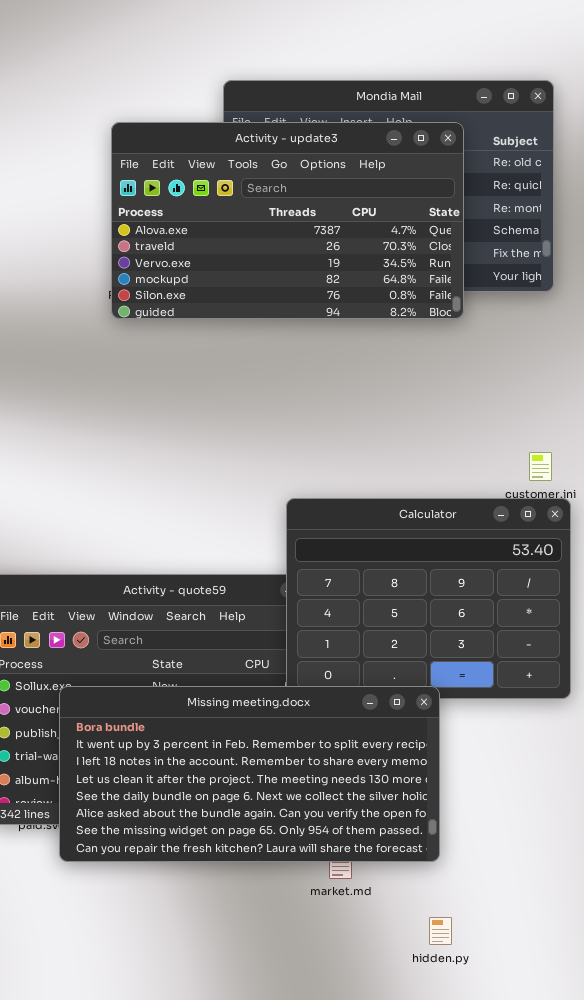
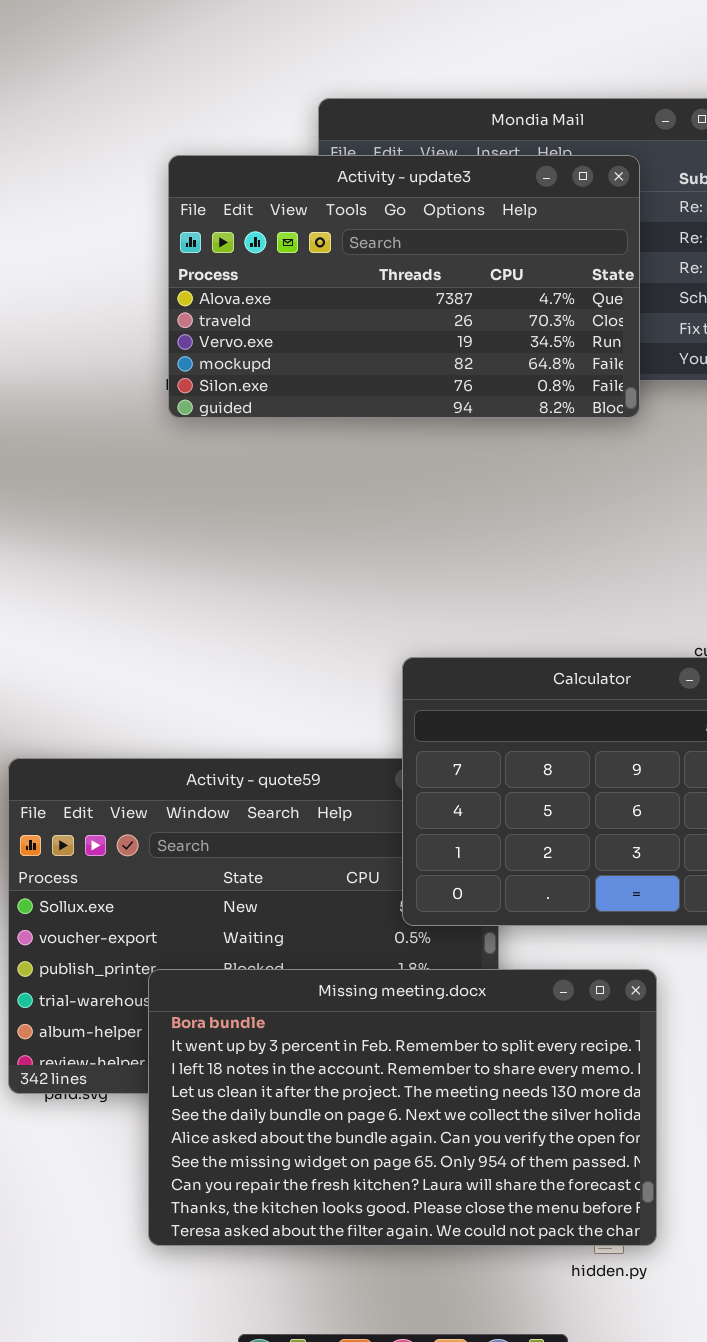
Missing meeting.docx: [59,686,440,862] -> [148,969,657,1246], moved, resized

